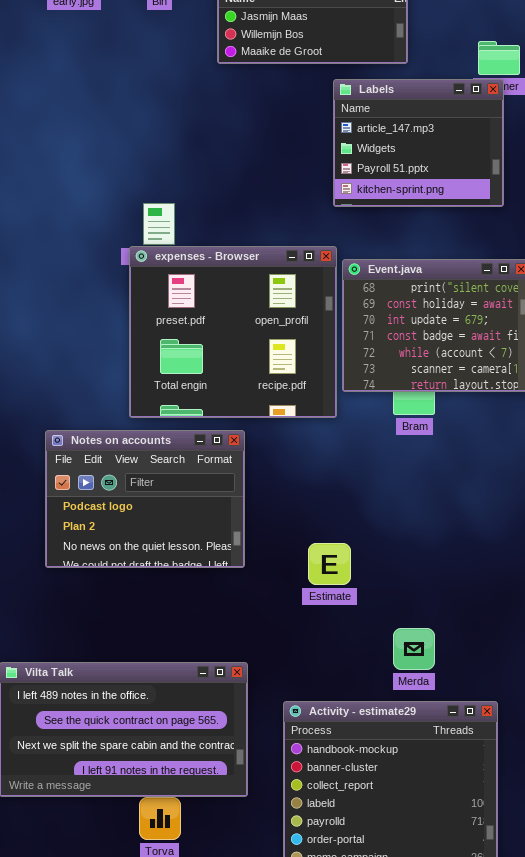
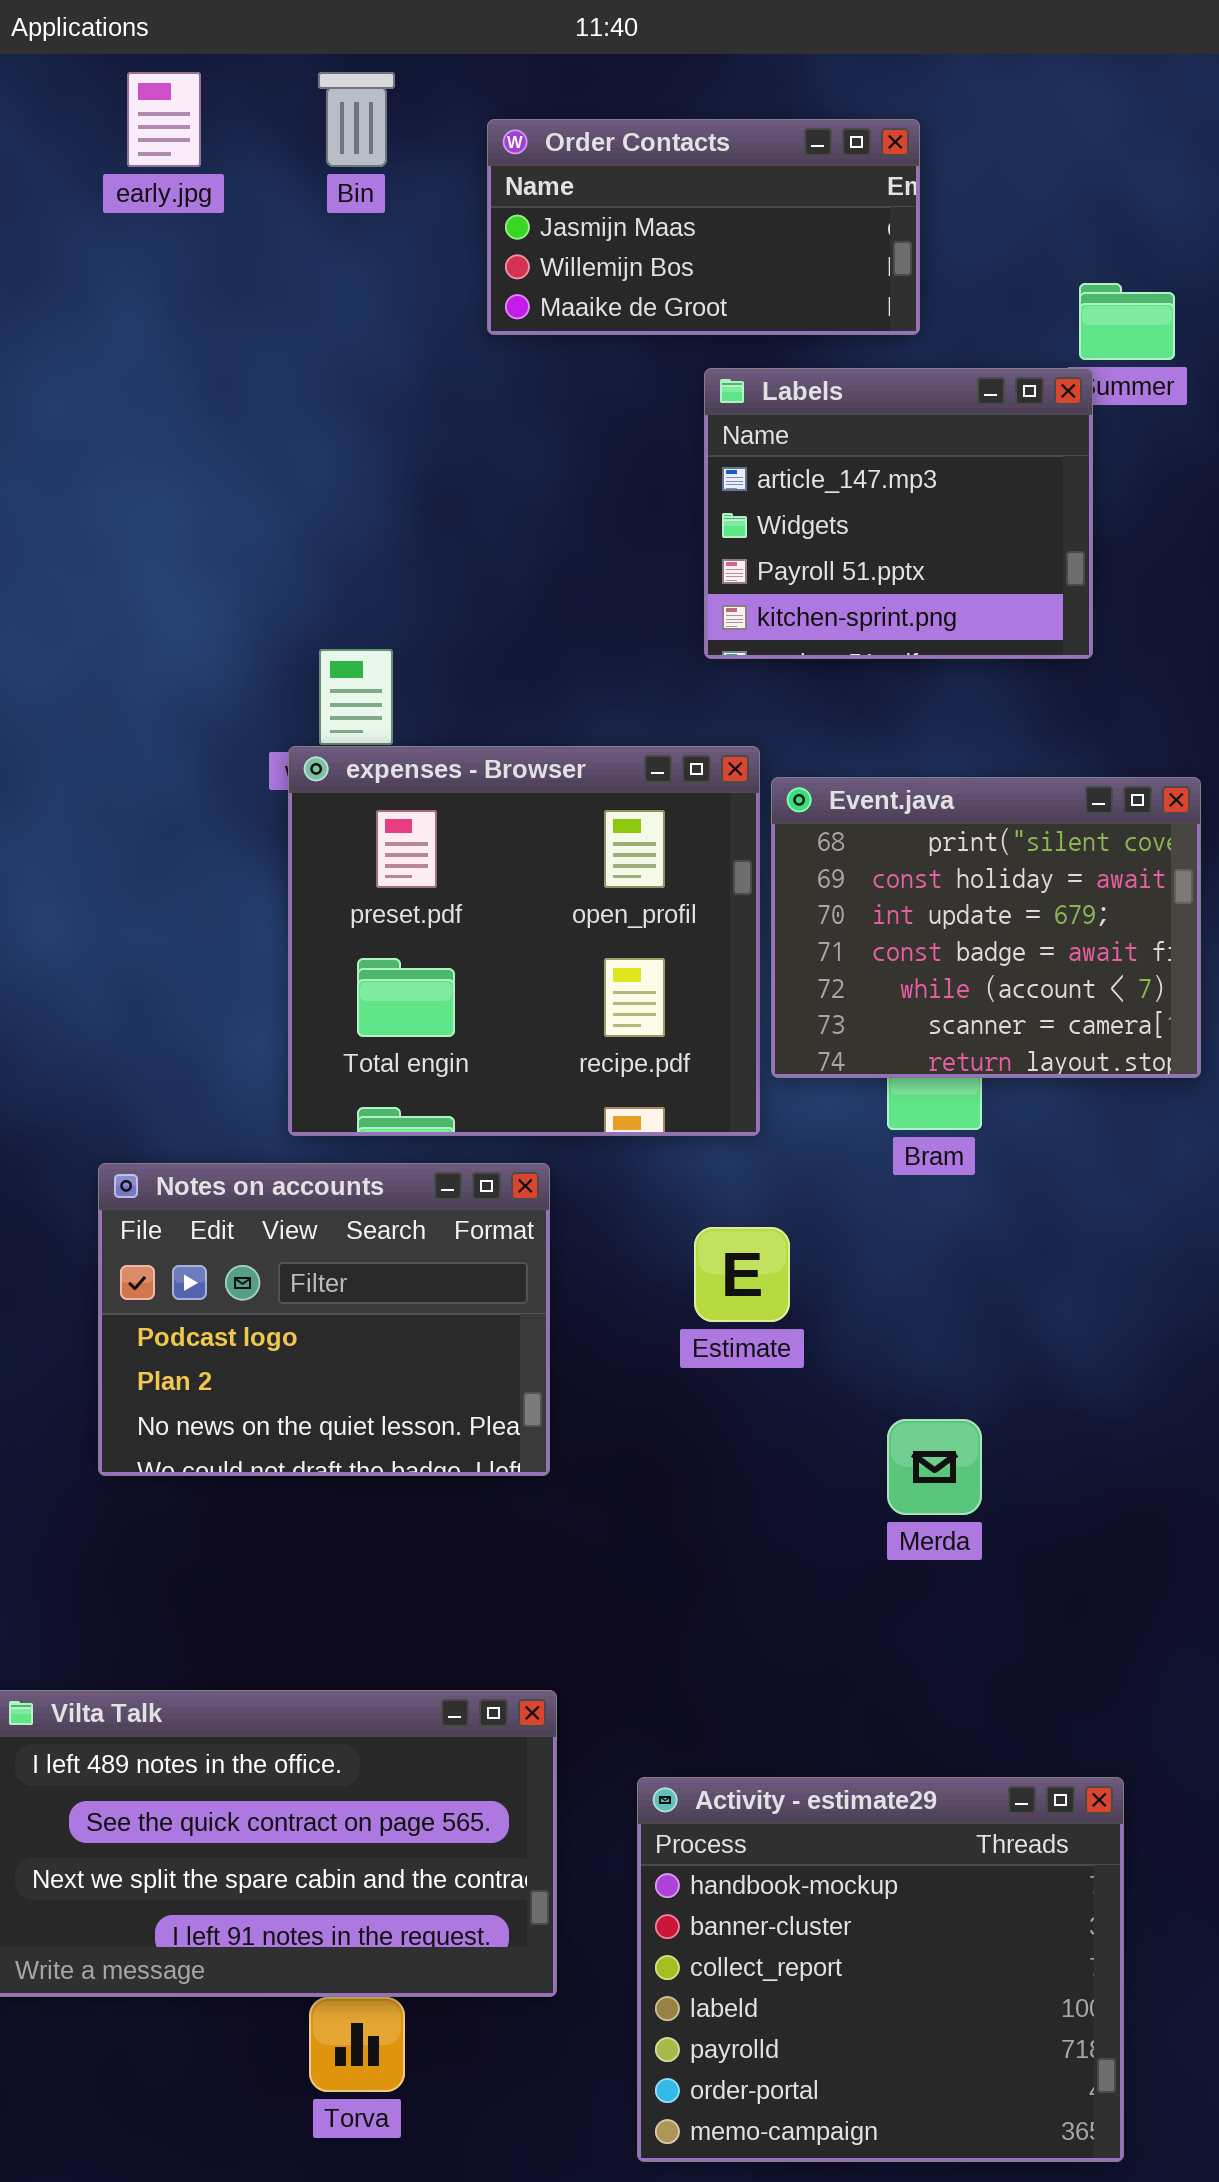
Labels: [333,79,504,207] -> [704,368,1093,659], moved
Estimate: [308,543,351,585] -> [694,1227,790,1322], moved
Merda: [393,628,435,670] -> [887,1419,982,1515], moved

